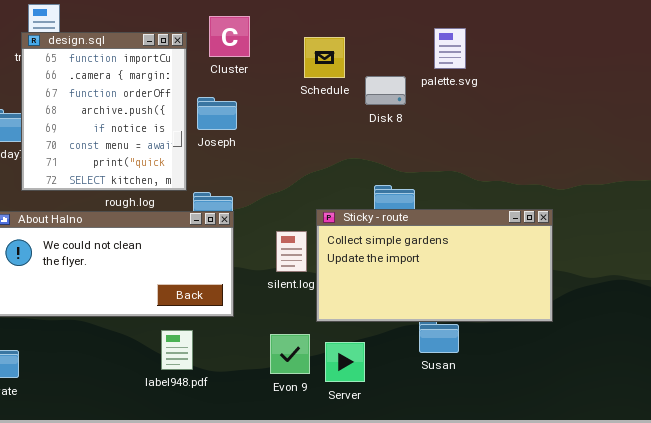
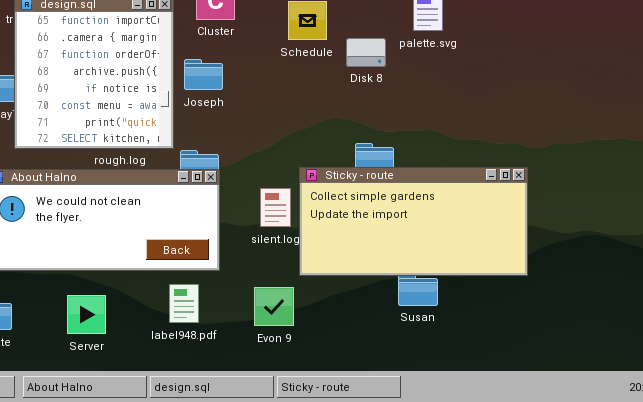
label948.pdf: [161,330,193,370] -> [169,284,199,323], moved
Server: [325,342,365,382] -> [67,295,106,334], moved

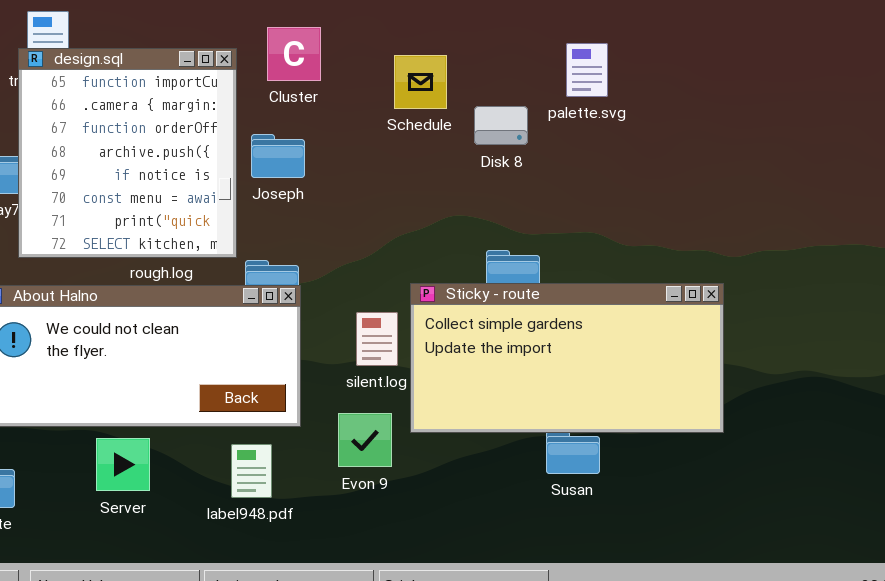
Evon 9: [254,287,294,326] -> [338,413,392,467], moved
Server: [67,295,106,334] -> [96,438,150,491], moved

